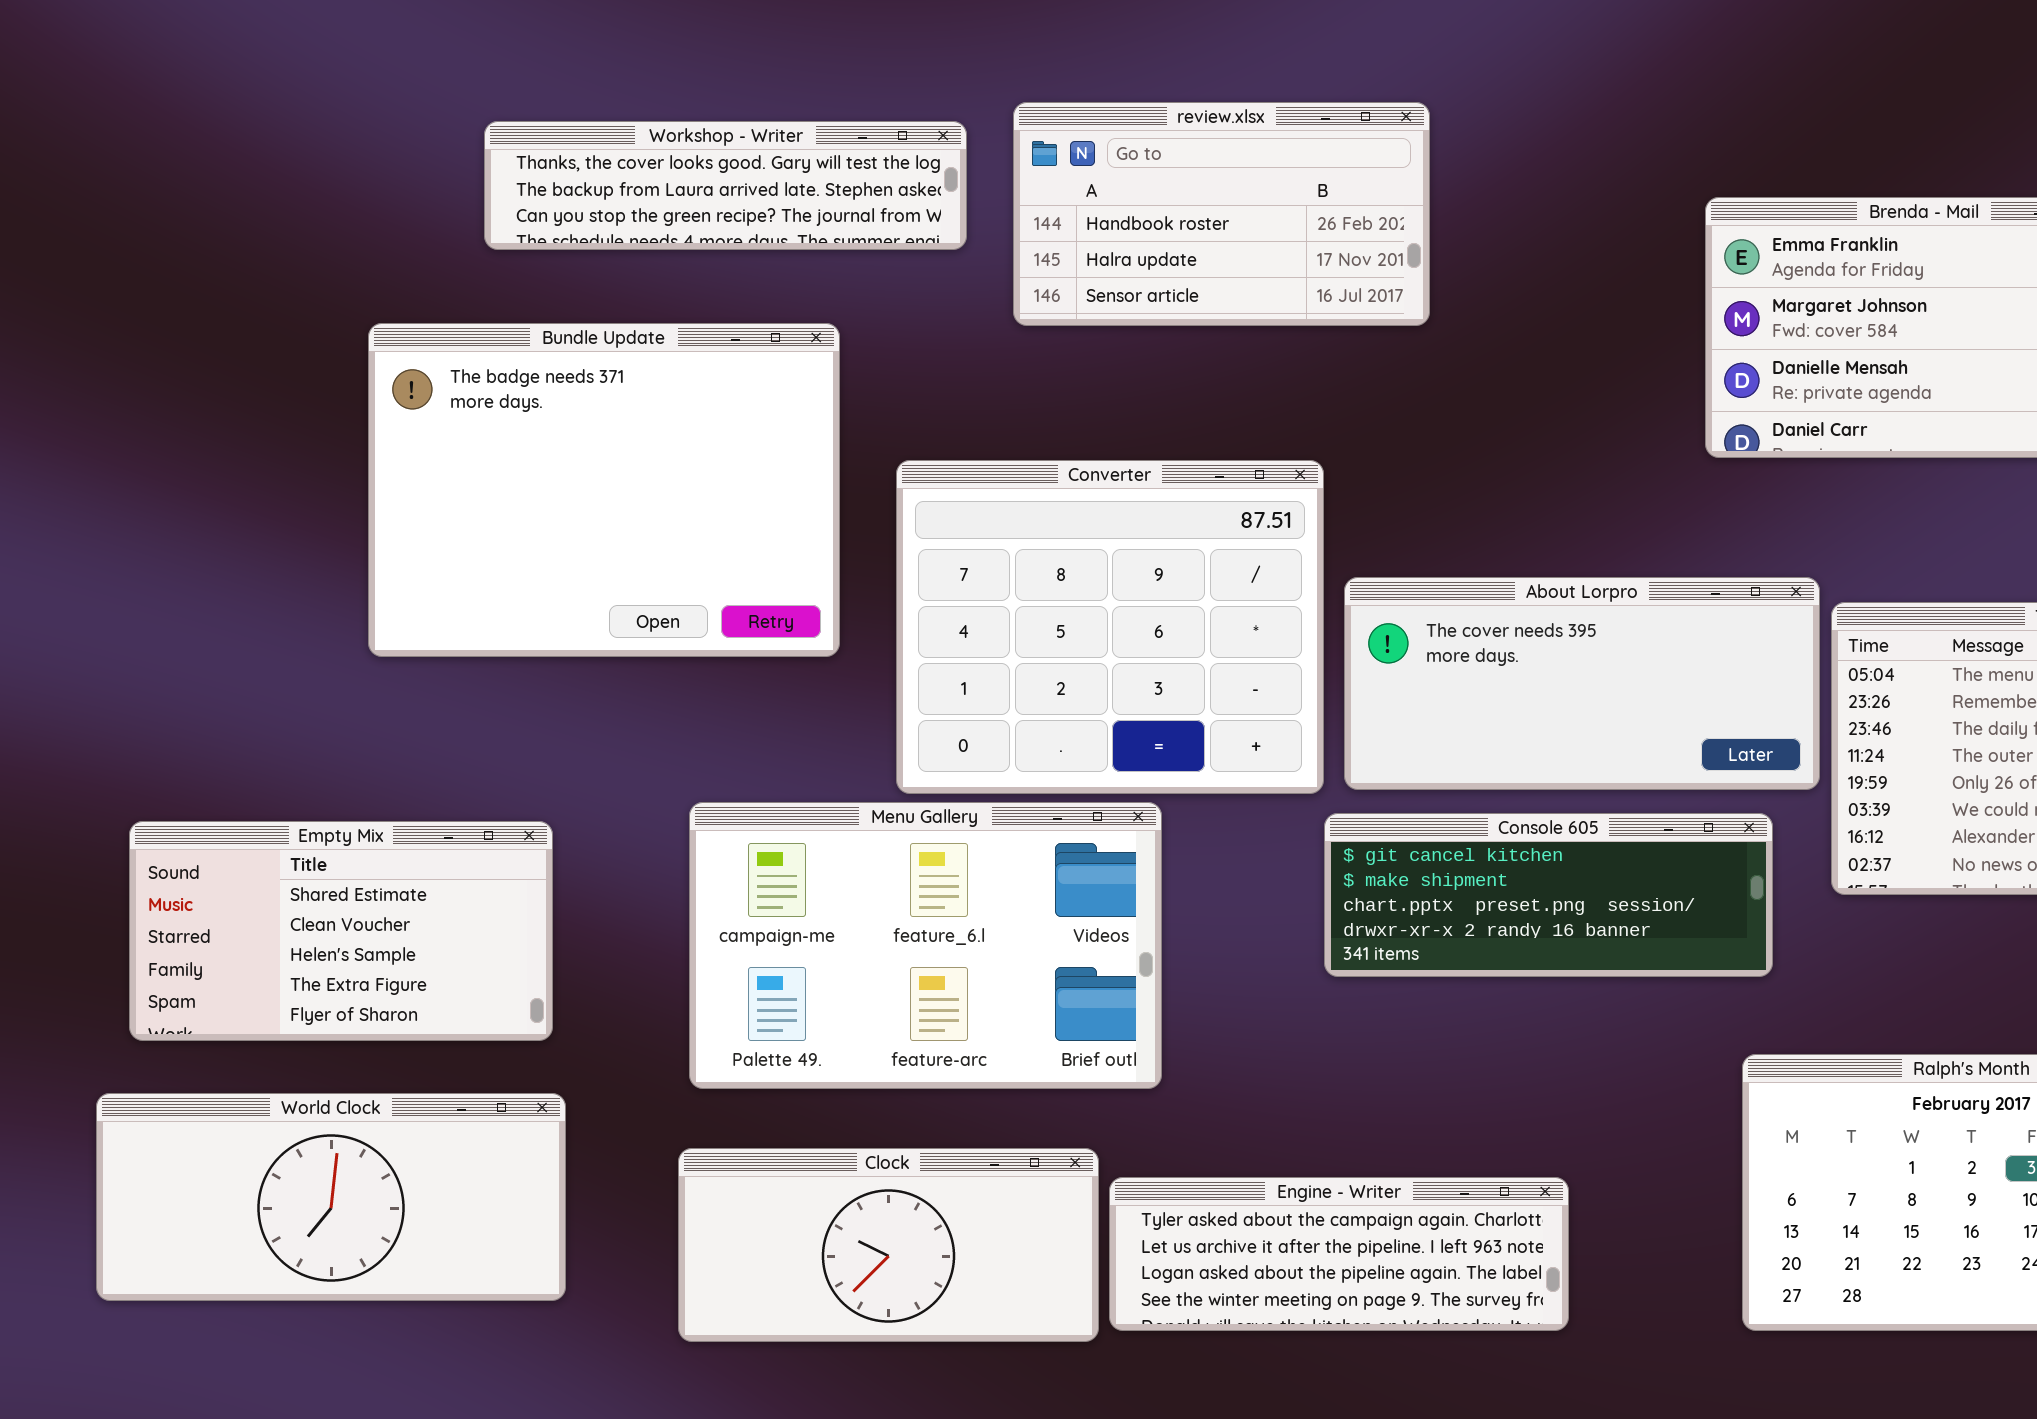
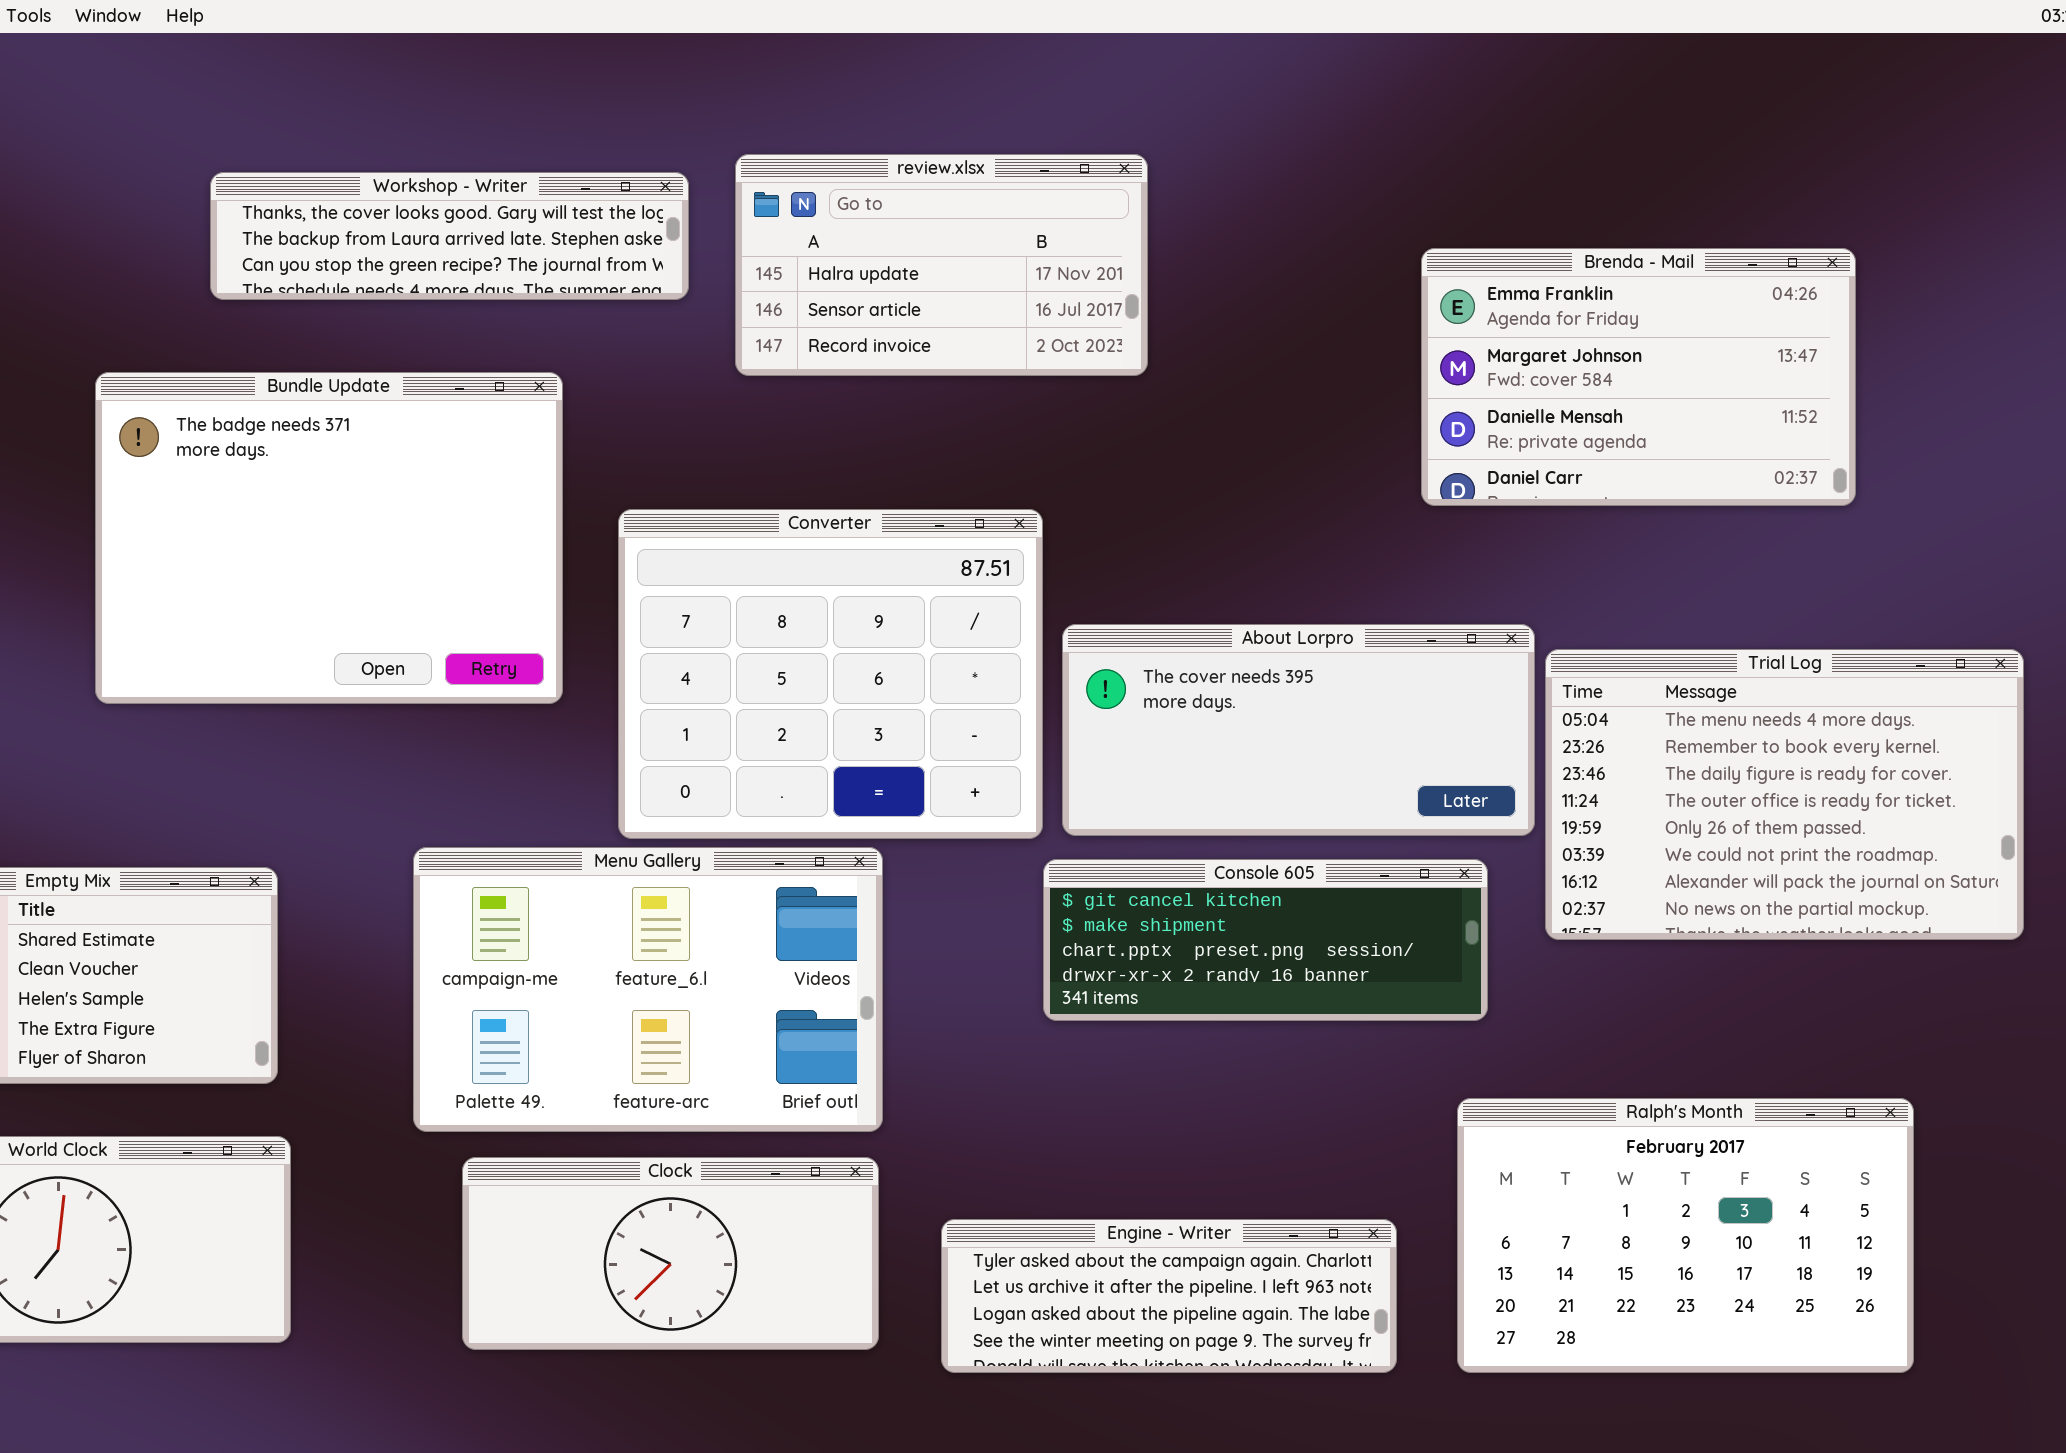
review.xlsx: [1013,102,1430,326] -> [735,154,1148,376], scrolled down 1 row
Clock: [678,1148,1099,1342] -> [462,1157,879,1350], moved
Engine - Writer: [1109,1177,1569,1331] -> [941,1219,1397,1373], moved

